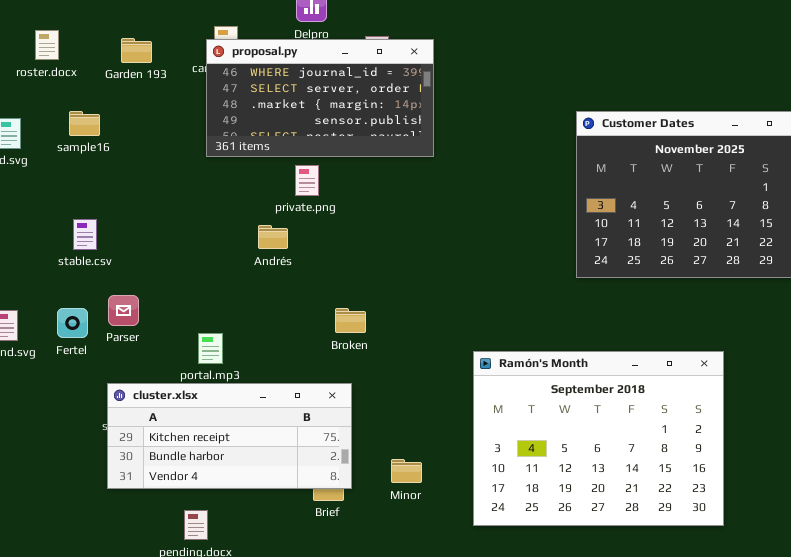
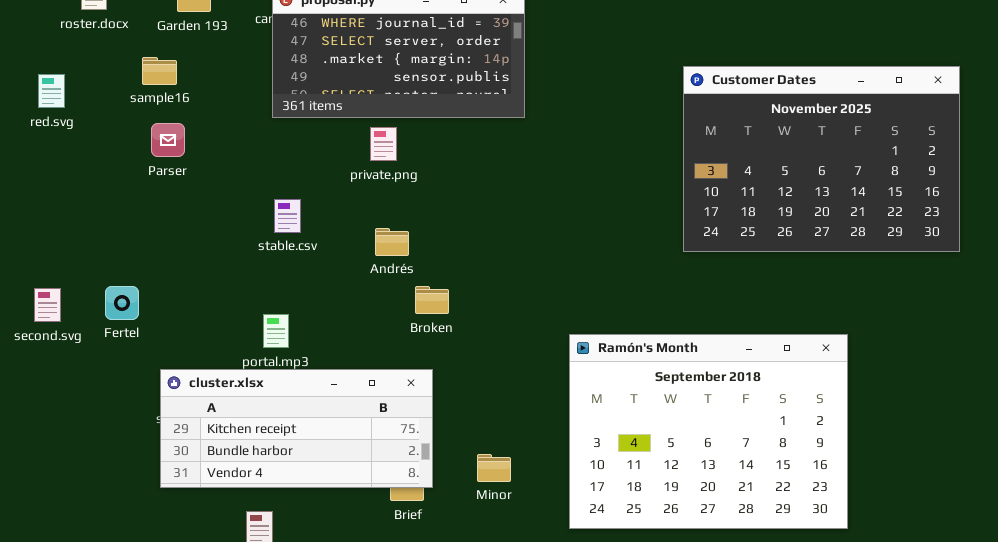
sample16: [69,111,100,136] -> [142,57,177,85], moved
stable.csv: [73,219,97,250] -> [274,199,301,233], moved
Andrés: [258,225,288,249] -> [375,228,409,256], moved
Parser: [108,295,139,326] -> [151,123,185,157], moved

